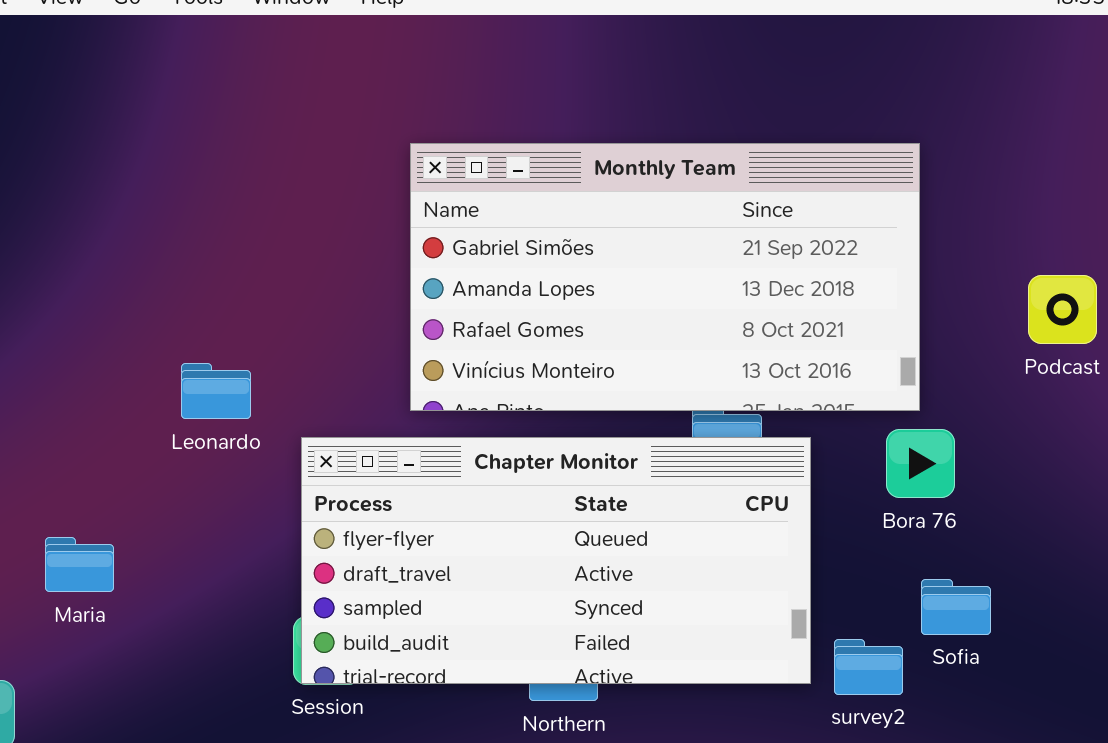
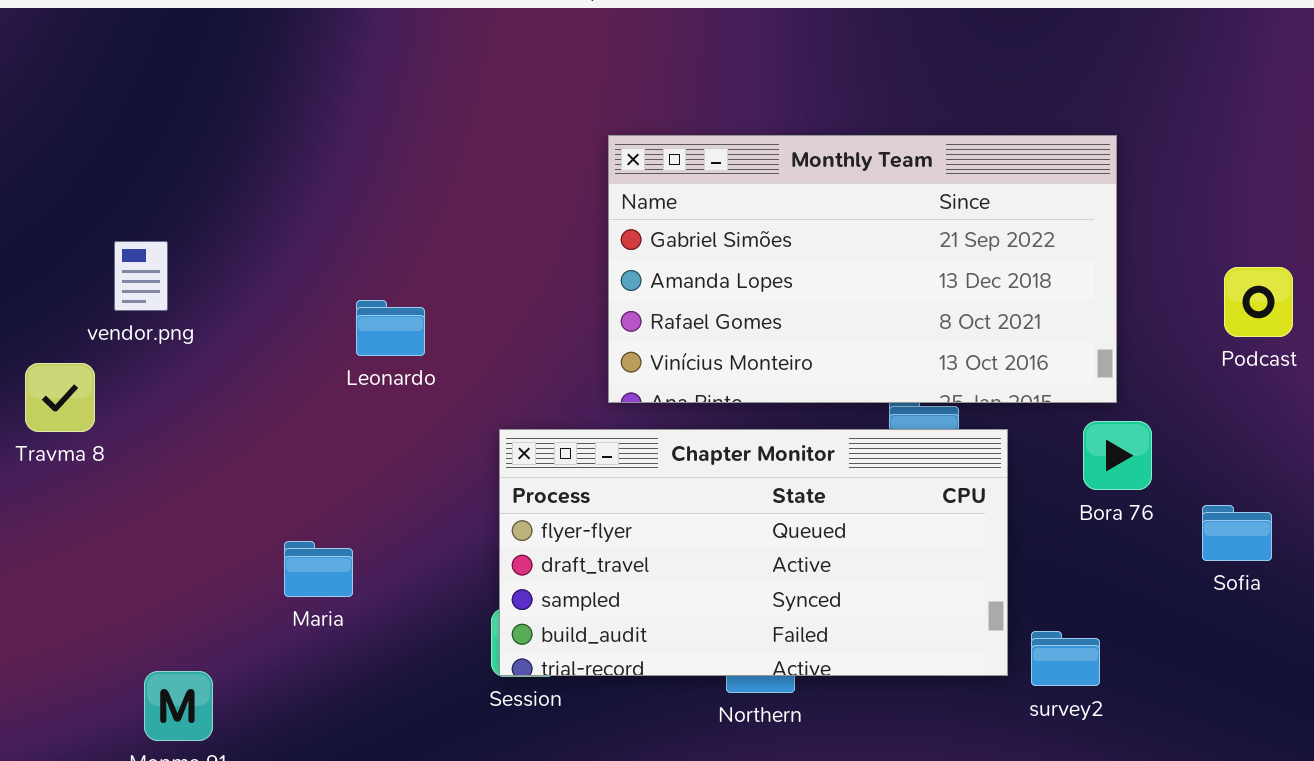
Leonardo: [181,363,251,419] -> [356,300,425,356], moved
Maria: [45,537,114,592] -> [284,541,353,597], moved
Sofia: [921,579,991,635] -> [1202,505,1272,561], moved

